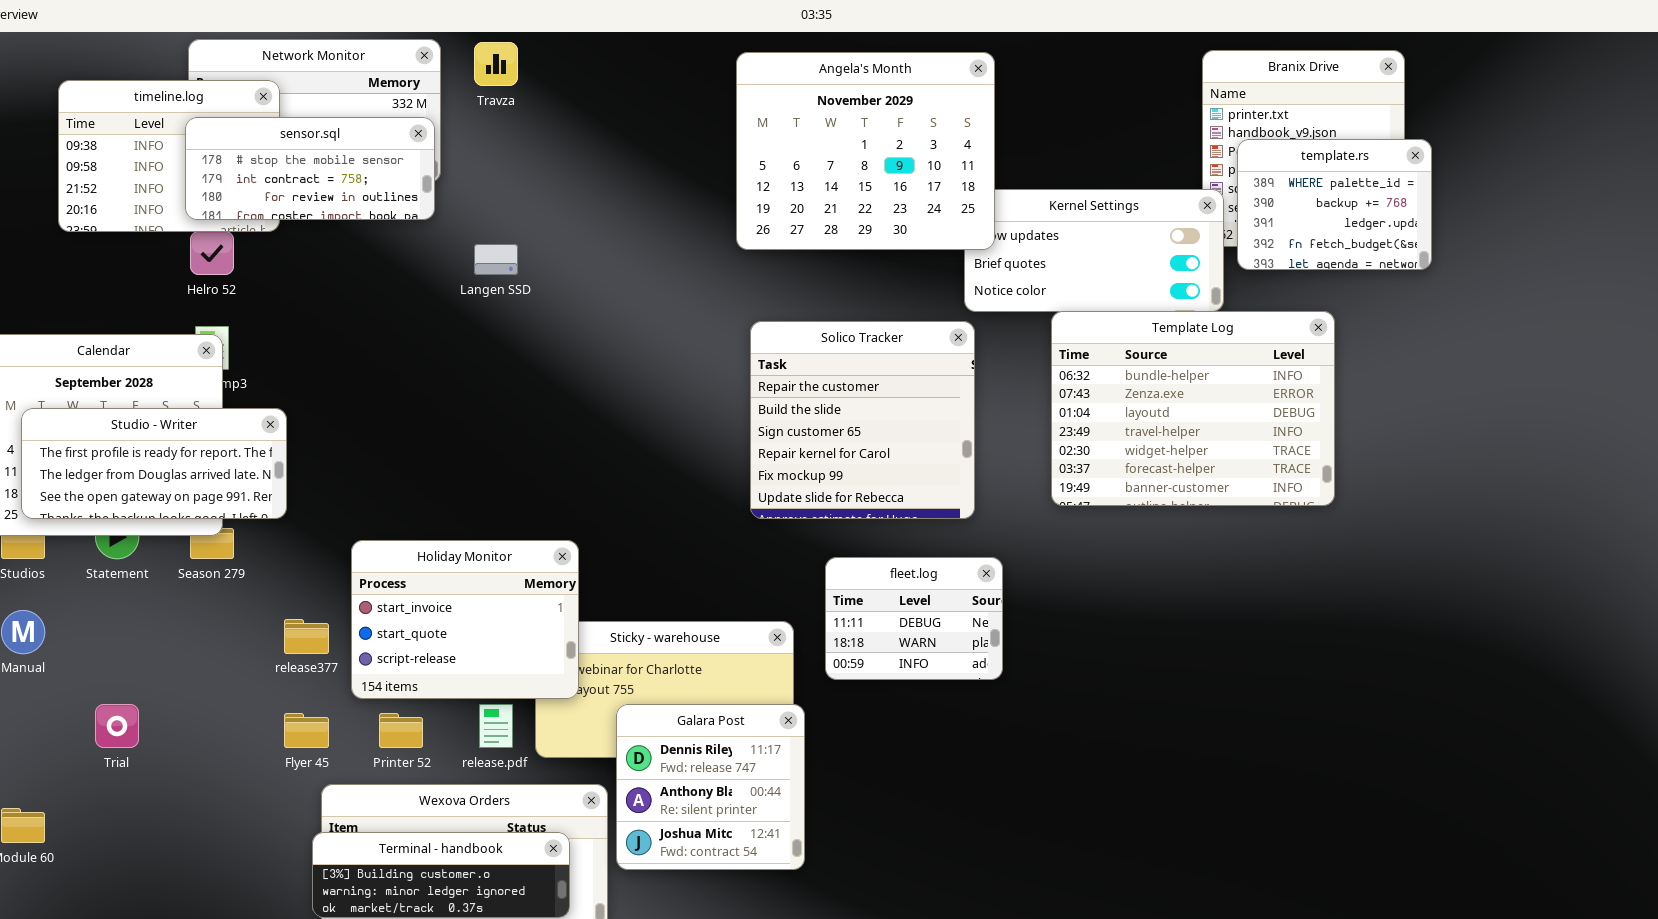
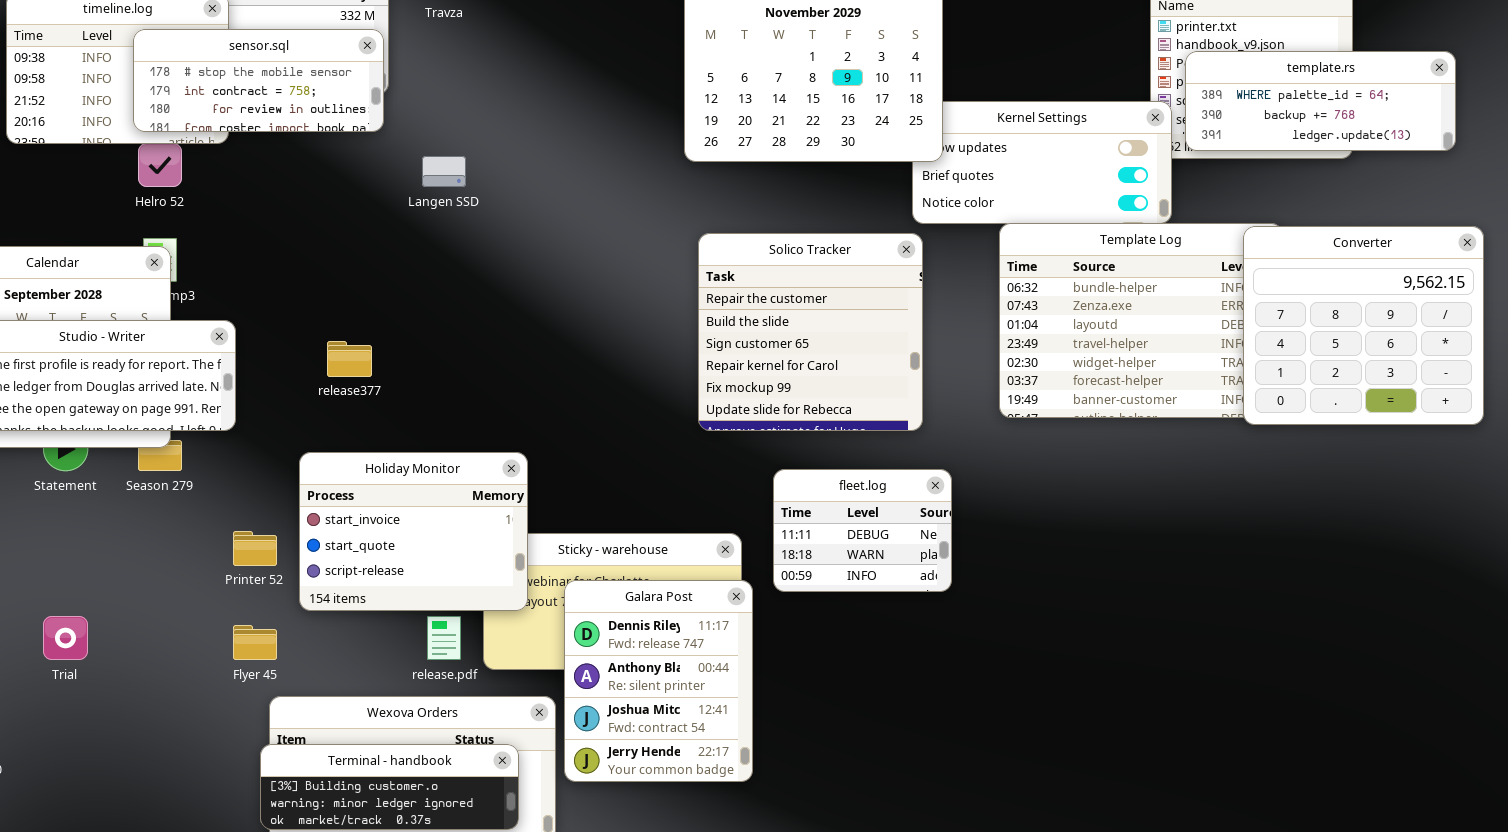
template.rs: [1237,139,1432,270] -> [1185,51,1456,151], resized
Converter: none -> [1243,226,1484,425], opened
release377: [284,619,329,654] -> [327,341,372,377], moved
Galara Post: [616,704,805,870] -> [564,580,753,782], resized
Printer 52: [379,713,423,748] -> [233,531,277,566], moved

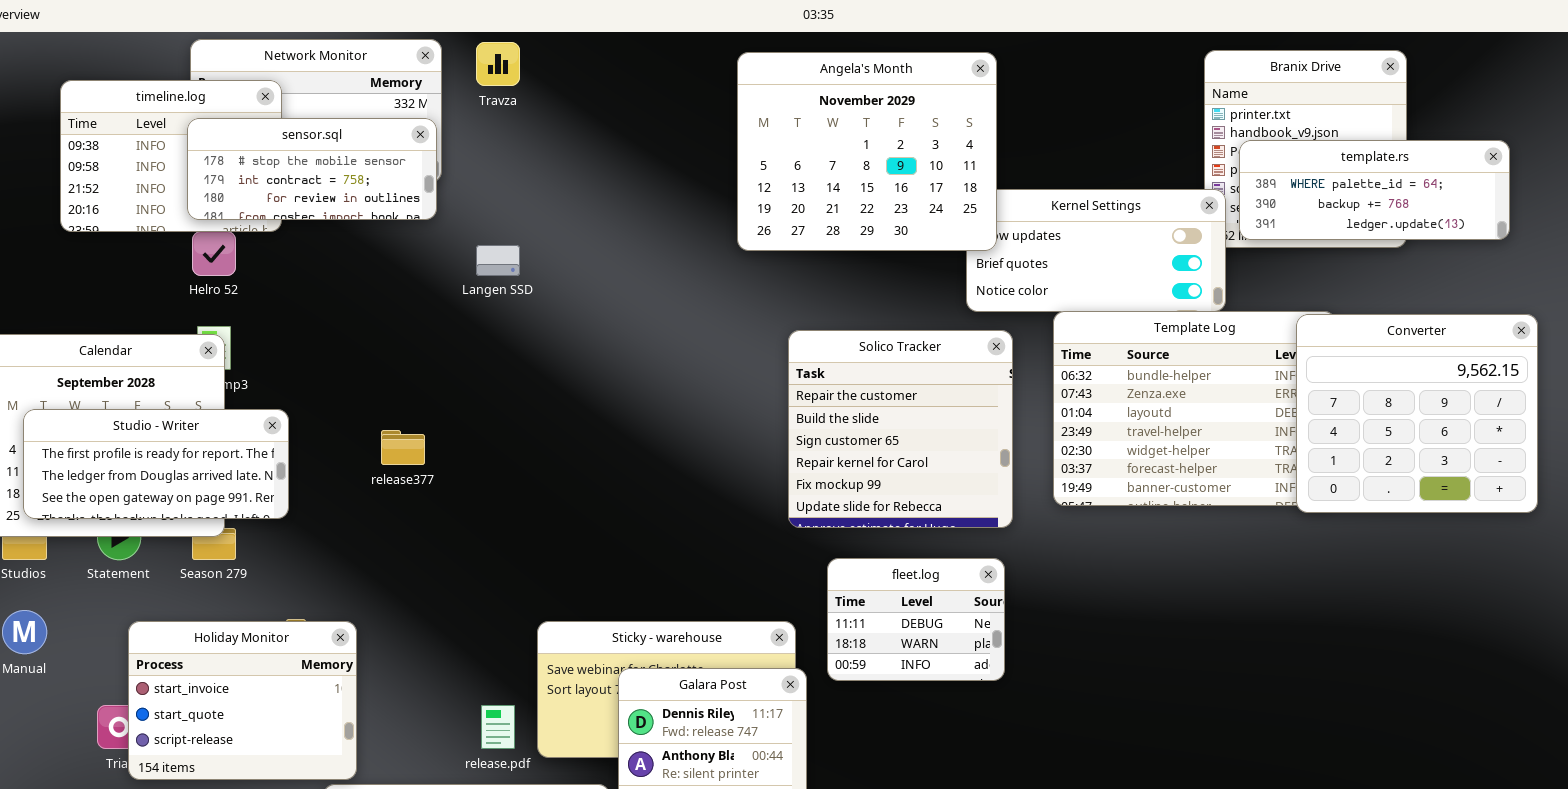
Solico Tracker: [698,233,923,431] -> [788,330,1013,528], moved
Holiday Monitor: [299,452,528,611] -> [128,621,357,780], moved

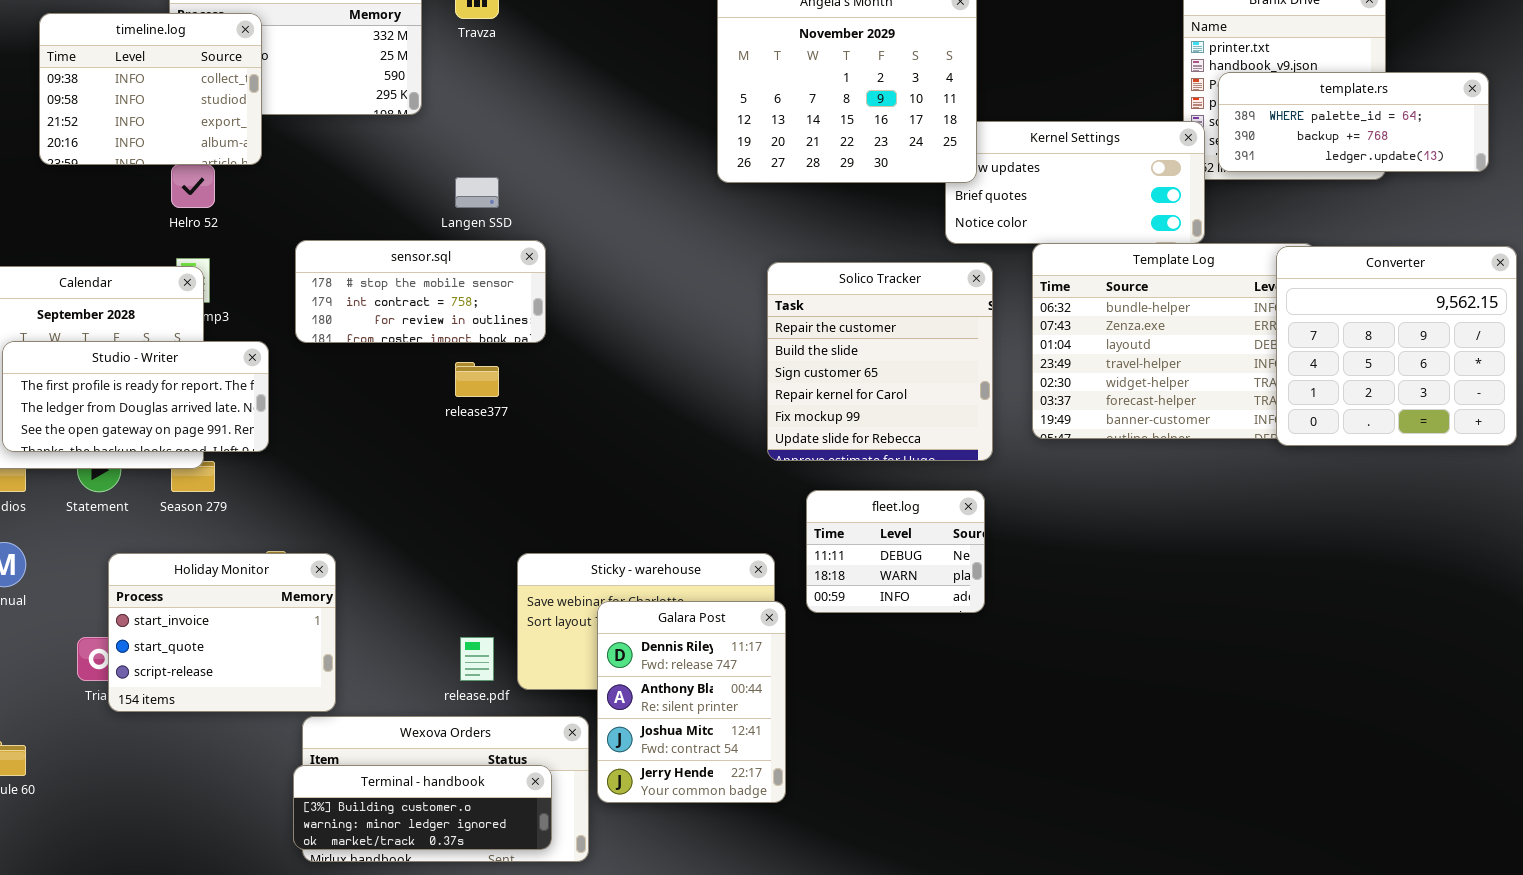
sensor.sql: [187,118,437,220] -> [295,240,546,343], moved
release377: [381,430,425,465] -> [455,362,499,397], moved

